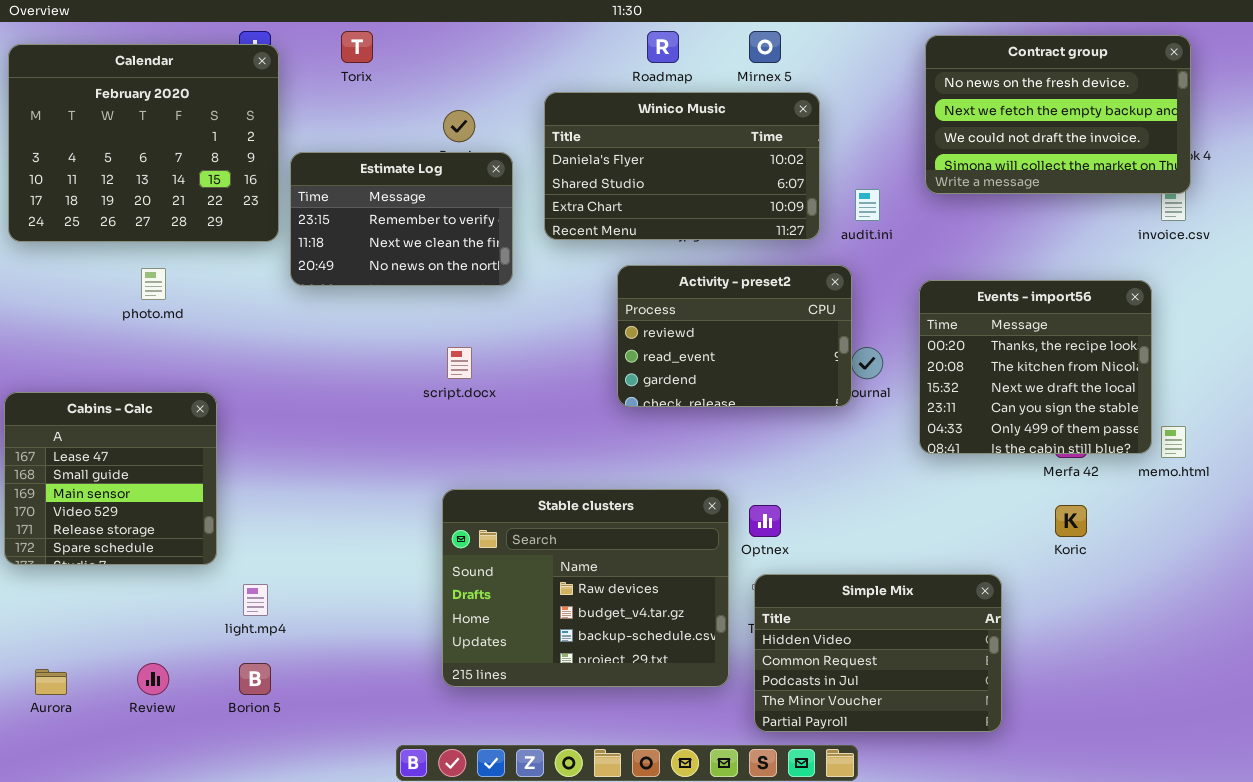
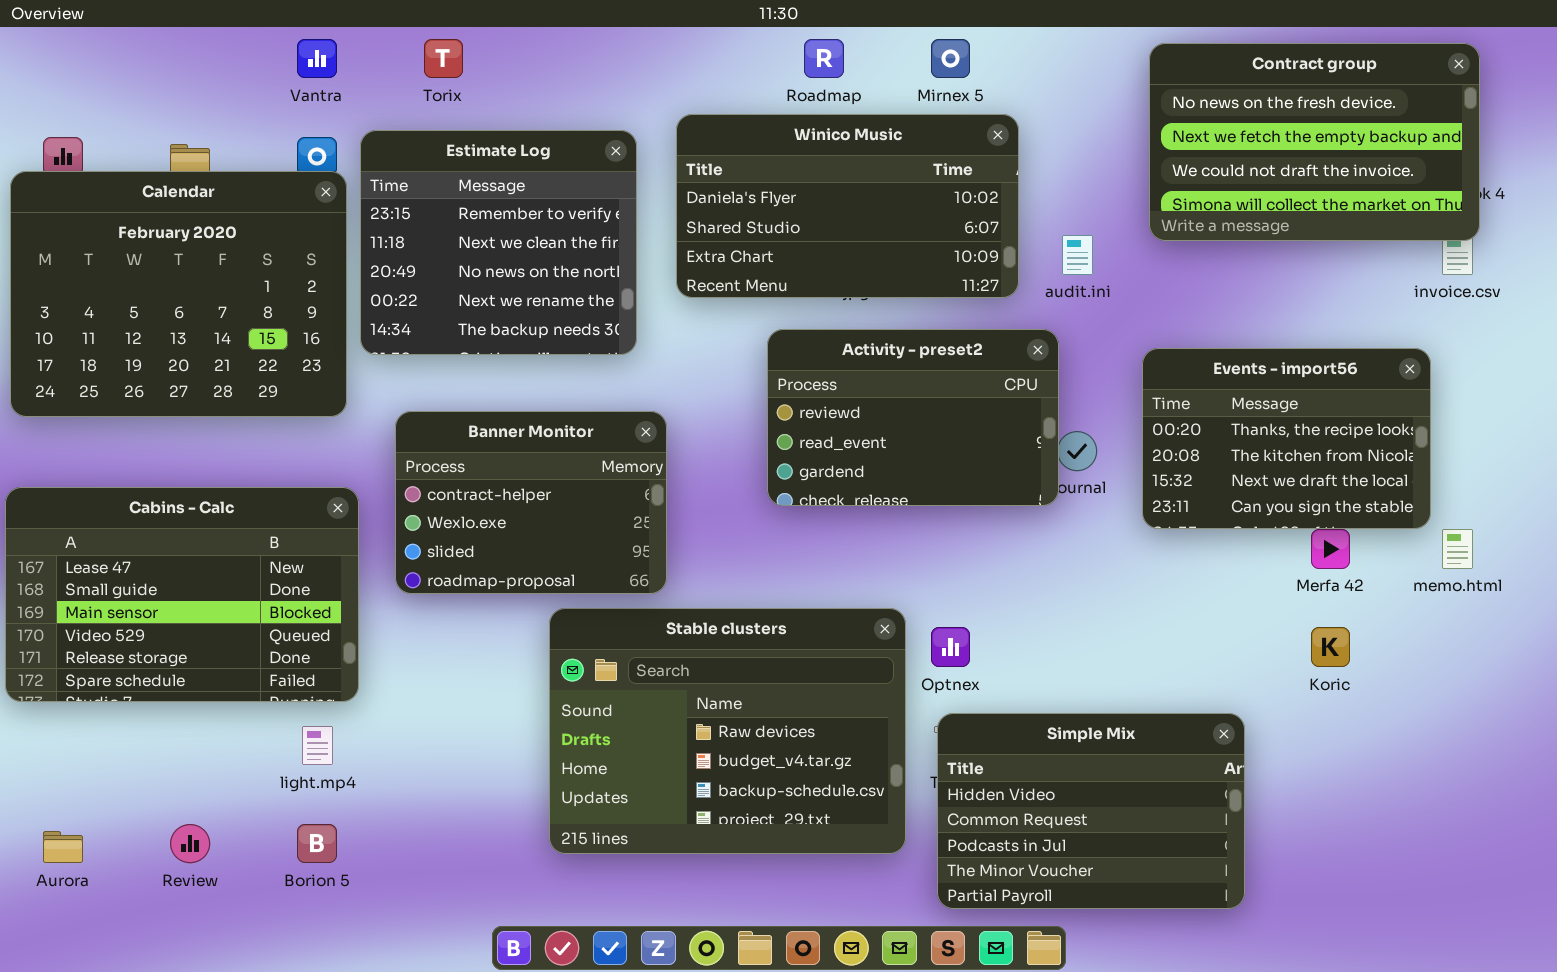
Calendar: [8,44,279,242] -> [10,171,347,417], moved
Estimate Log: [290,152,513,286] -> [360,130,637,355], resized
Events - import56: [919,280,1152,454] -> [1142,348,1431,529], resized
Banner Monitor: none -> [395,411,667,594], opened
Cabins - Calc: [4,392,217,565] -> [5,487,359,702], resized

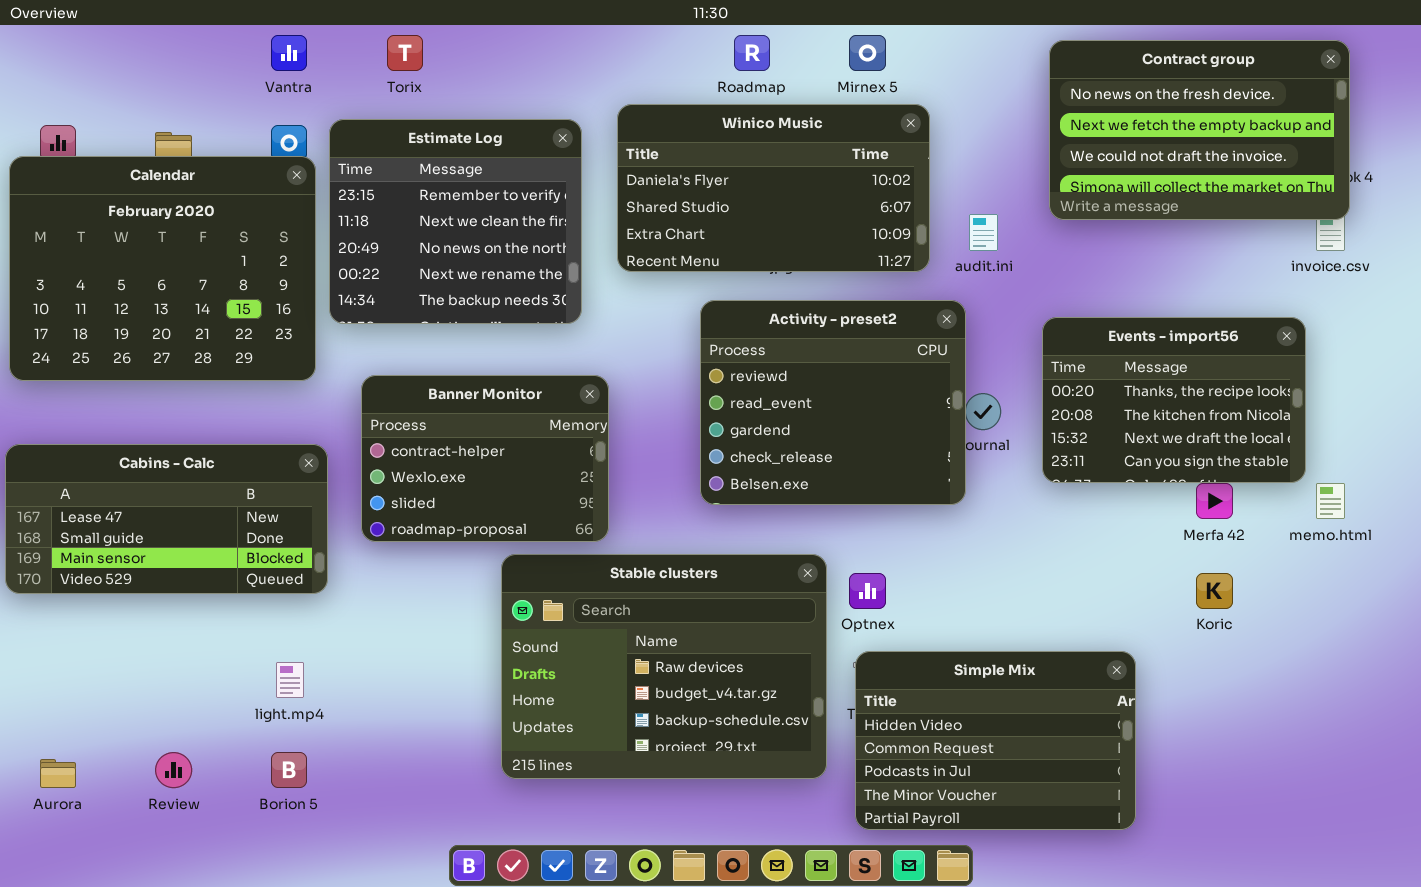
Activity - preset2: [767,329,1059,506] -> [700,300,966,505], resized
Cabins - Calc: [5,487,359,702] -> [5,444,328,594], resized

